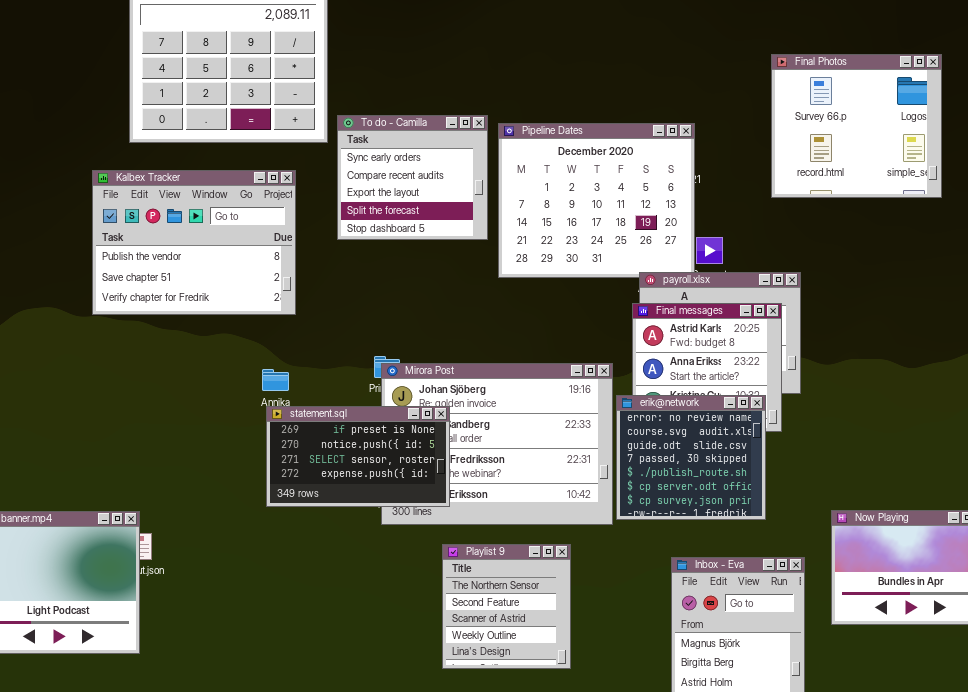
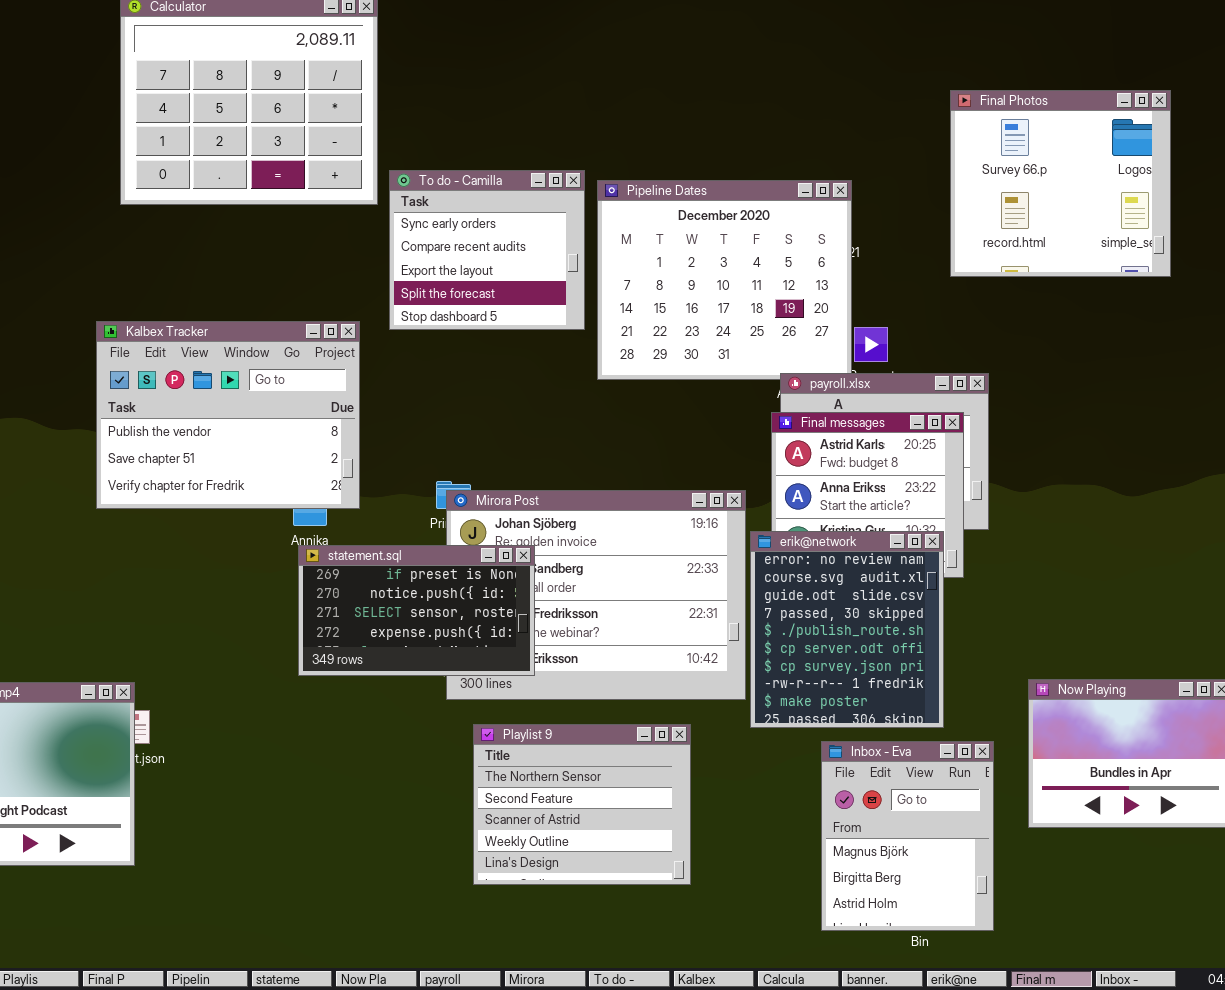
Kalbex Tracker: [92,170,296,315] -> [96,321,360,509], moved
erik@network: [616,395,766,520] -> [750,531,944,728], resized
Playlist 9: [442,544,571,669] -> [473,724,691,885], resized

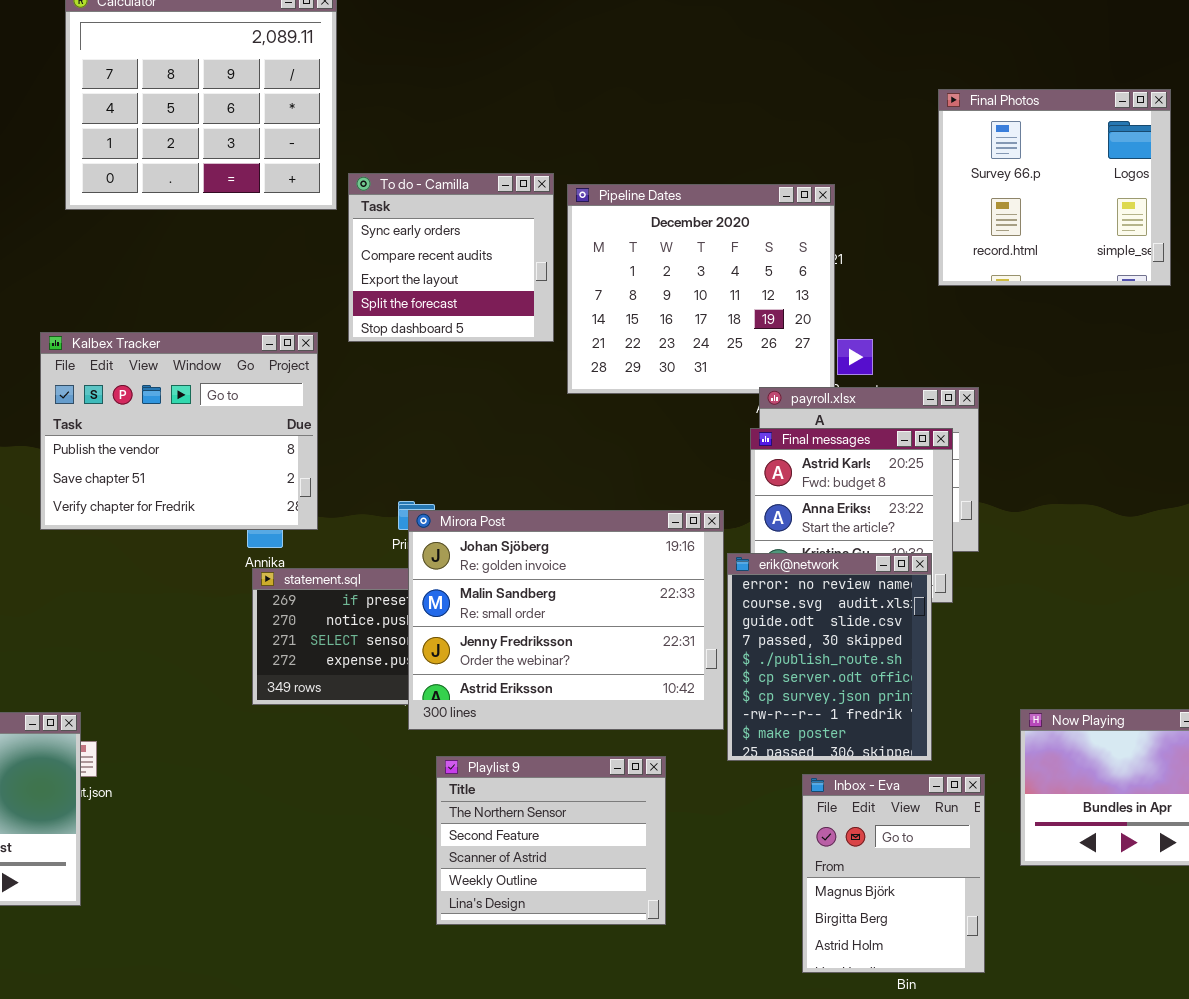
Mirora Post: [446,490,746,700] -> [408,510,724,730], raised

